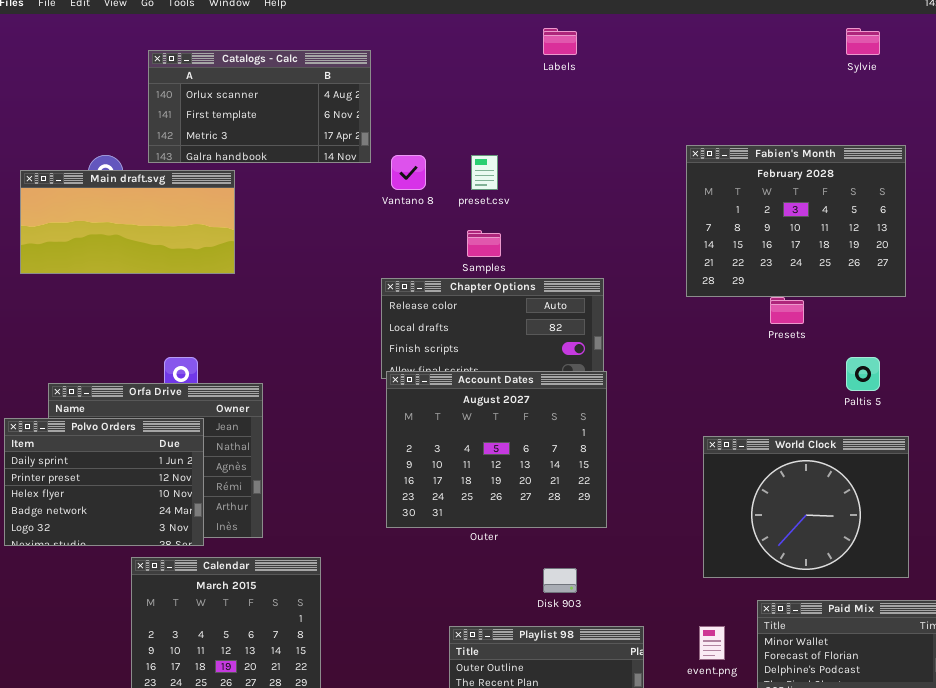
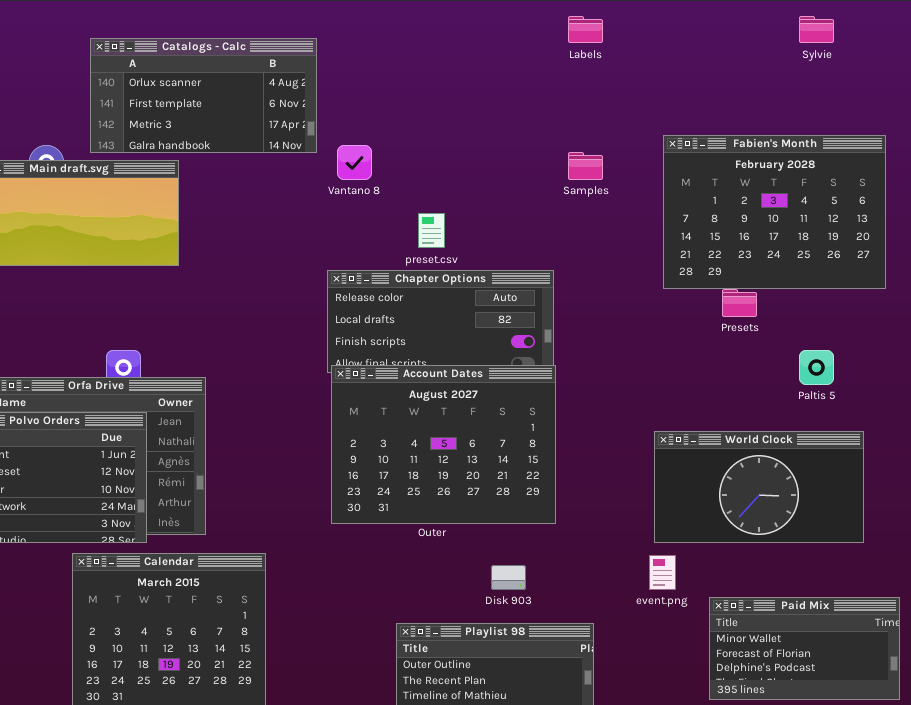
Labels: [543,28,577,55] -> [568,16,603,43], moved
Fabien's Month: [686,145,906,297] -> [663,135,886,289], moved
preset.csv: [471,155,498,190] -> [418,213,445,248], moved
Samples: [467,230,501,257] -> [568,152,603,180], moved
World Clock: [703,436,909,578] -> [654,431,864,543], resized
event.png: [699,626,725,660] -> [649,555,676,590], moved

